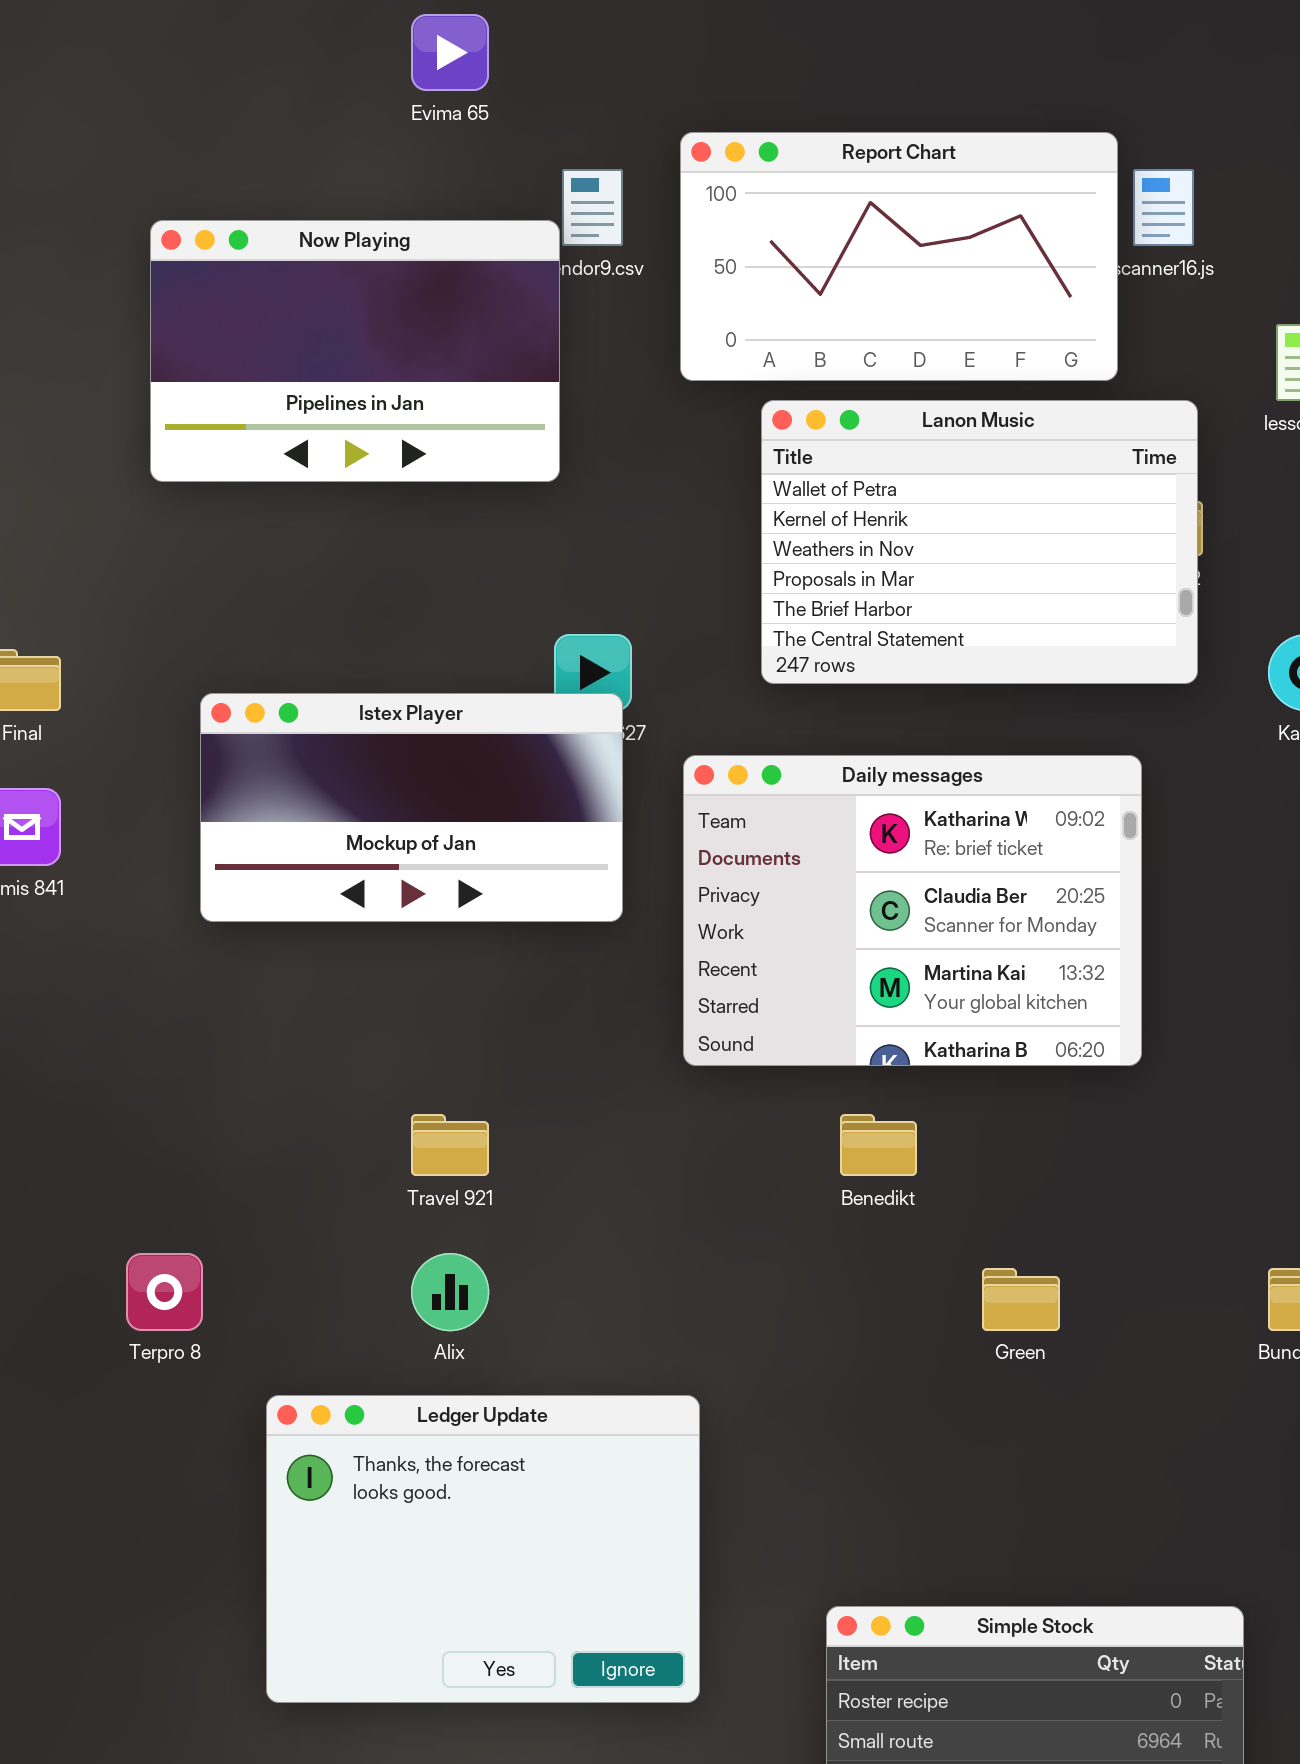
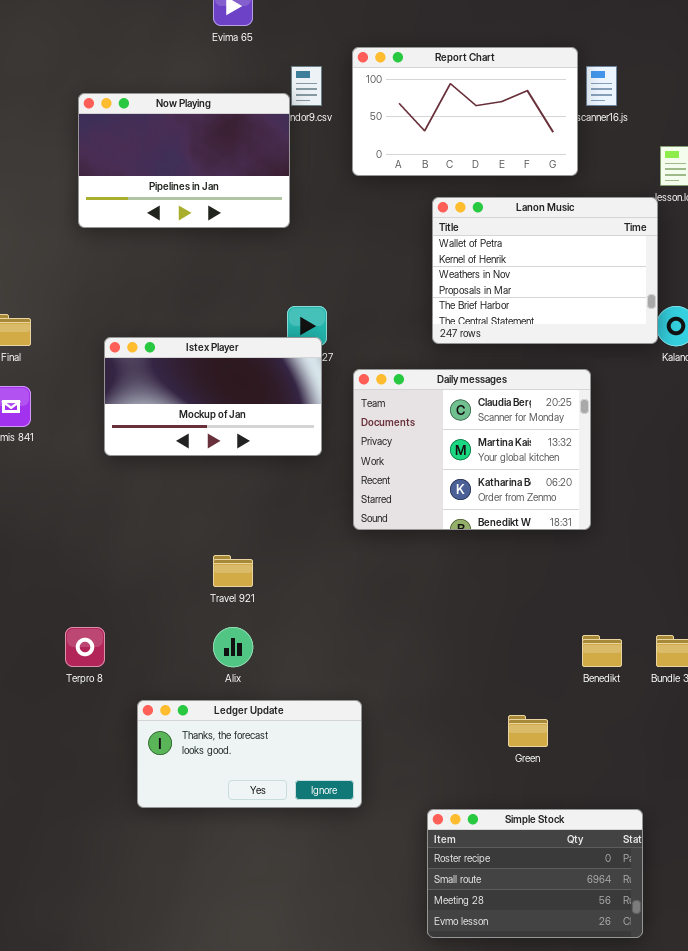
Lanon Music: [761,400,1198,684] -> [432,197,658,344], moved
Daily messages: [683,755,1142,1066] -> [353,369,591,530], scrolled down 1 row
Benedikt: [840,1114,917,1176] -> [582,635,622,667], moved
Green: [982,1268,1060,1331] -> [508,715,548,747], moved
Ledger Update: [266,1395,700,1703] -> [137,700,362,808], resized

